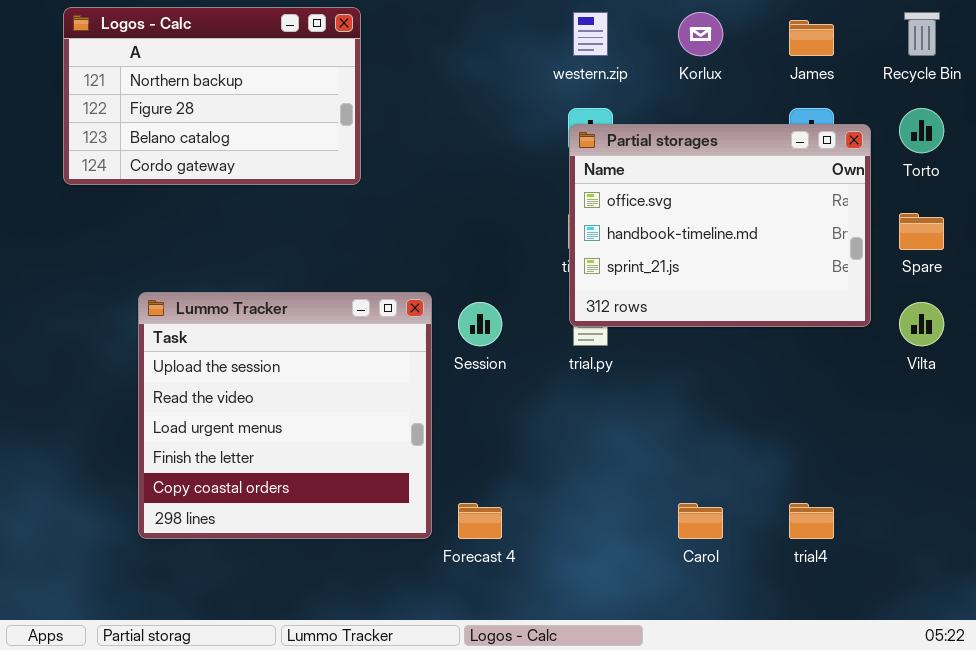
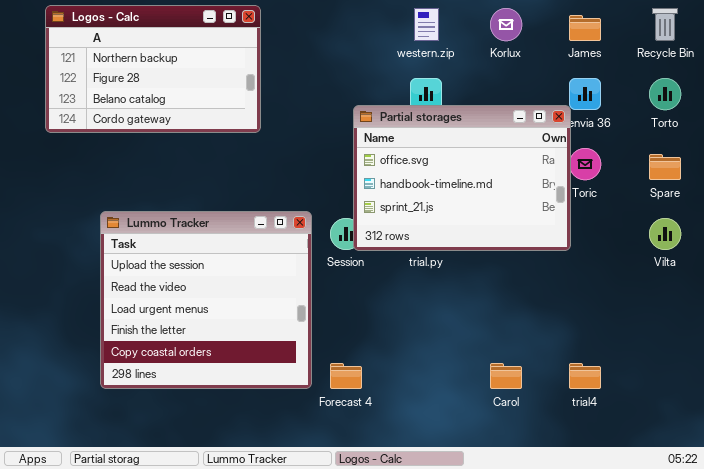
Partial storages: [569,124,871,327] -> [353,105,571,251], moved

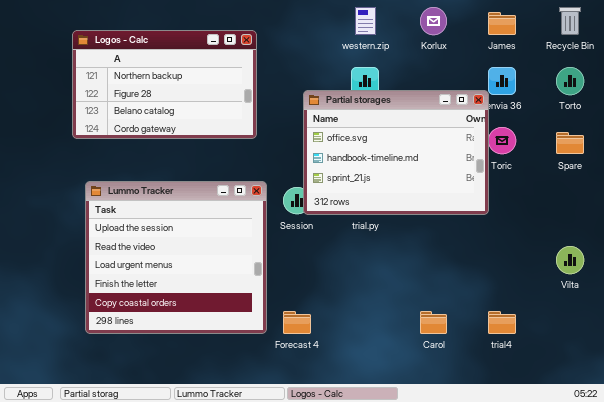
Logos - Calc: [45,5,261,133] -> [72,30,257,139], moved
Vilta: [649,218,681,250] -> [556,246,584,274], moved

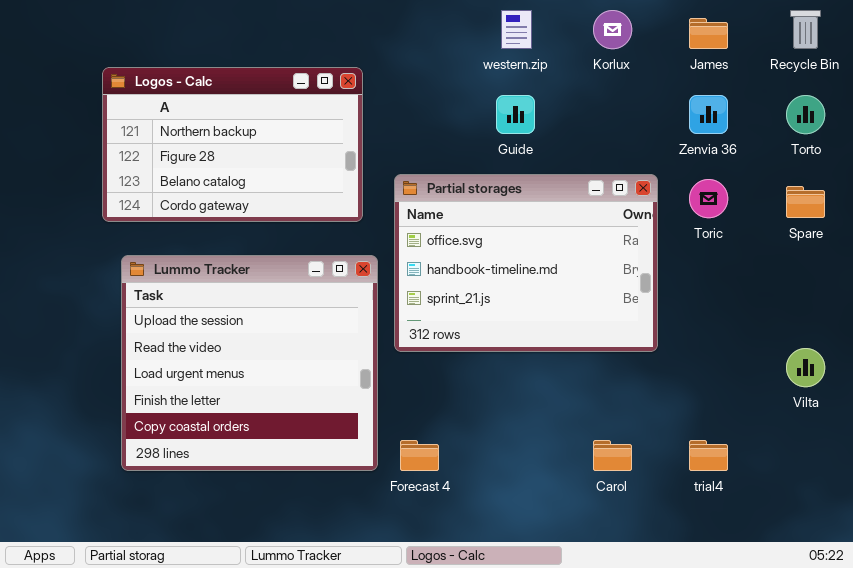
Logos - Calc: [72,30,257,139] -> [102,67,363,222], moved
Partial storages: [303,90,489,215] -> [394,174,658,352], moved

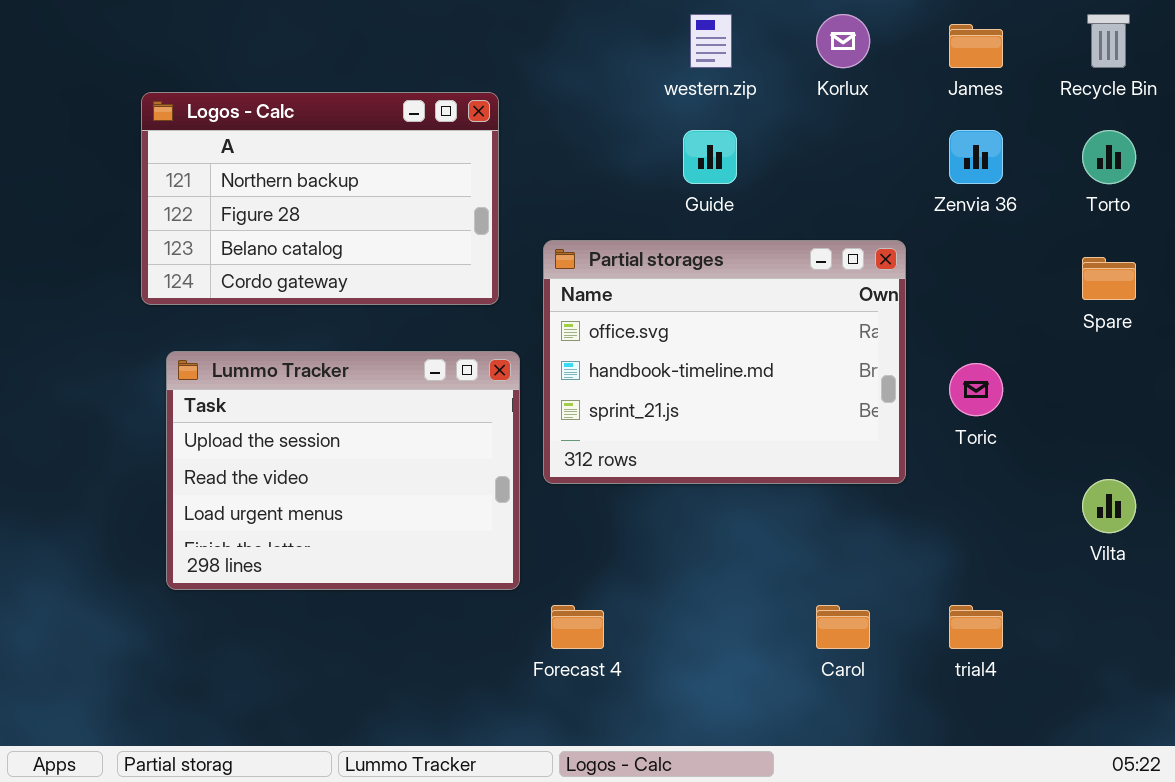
Toric: [689,179,728,218] -> [949,363,1003,416], moved
Lummo Tracker: [121,255,378,471] -> [166,351,520,590], resized

